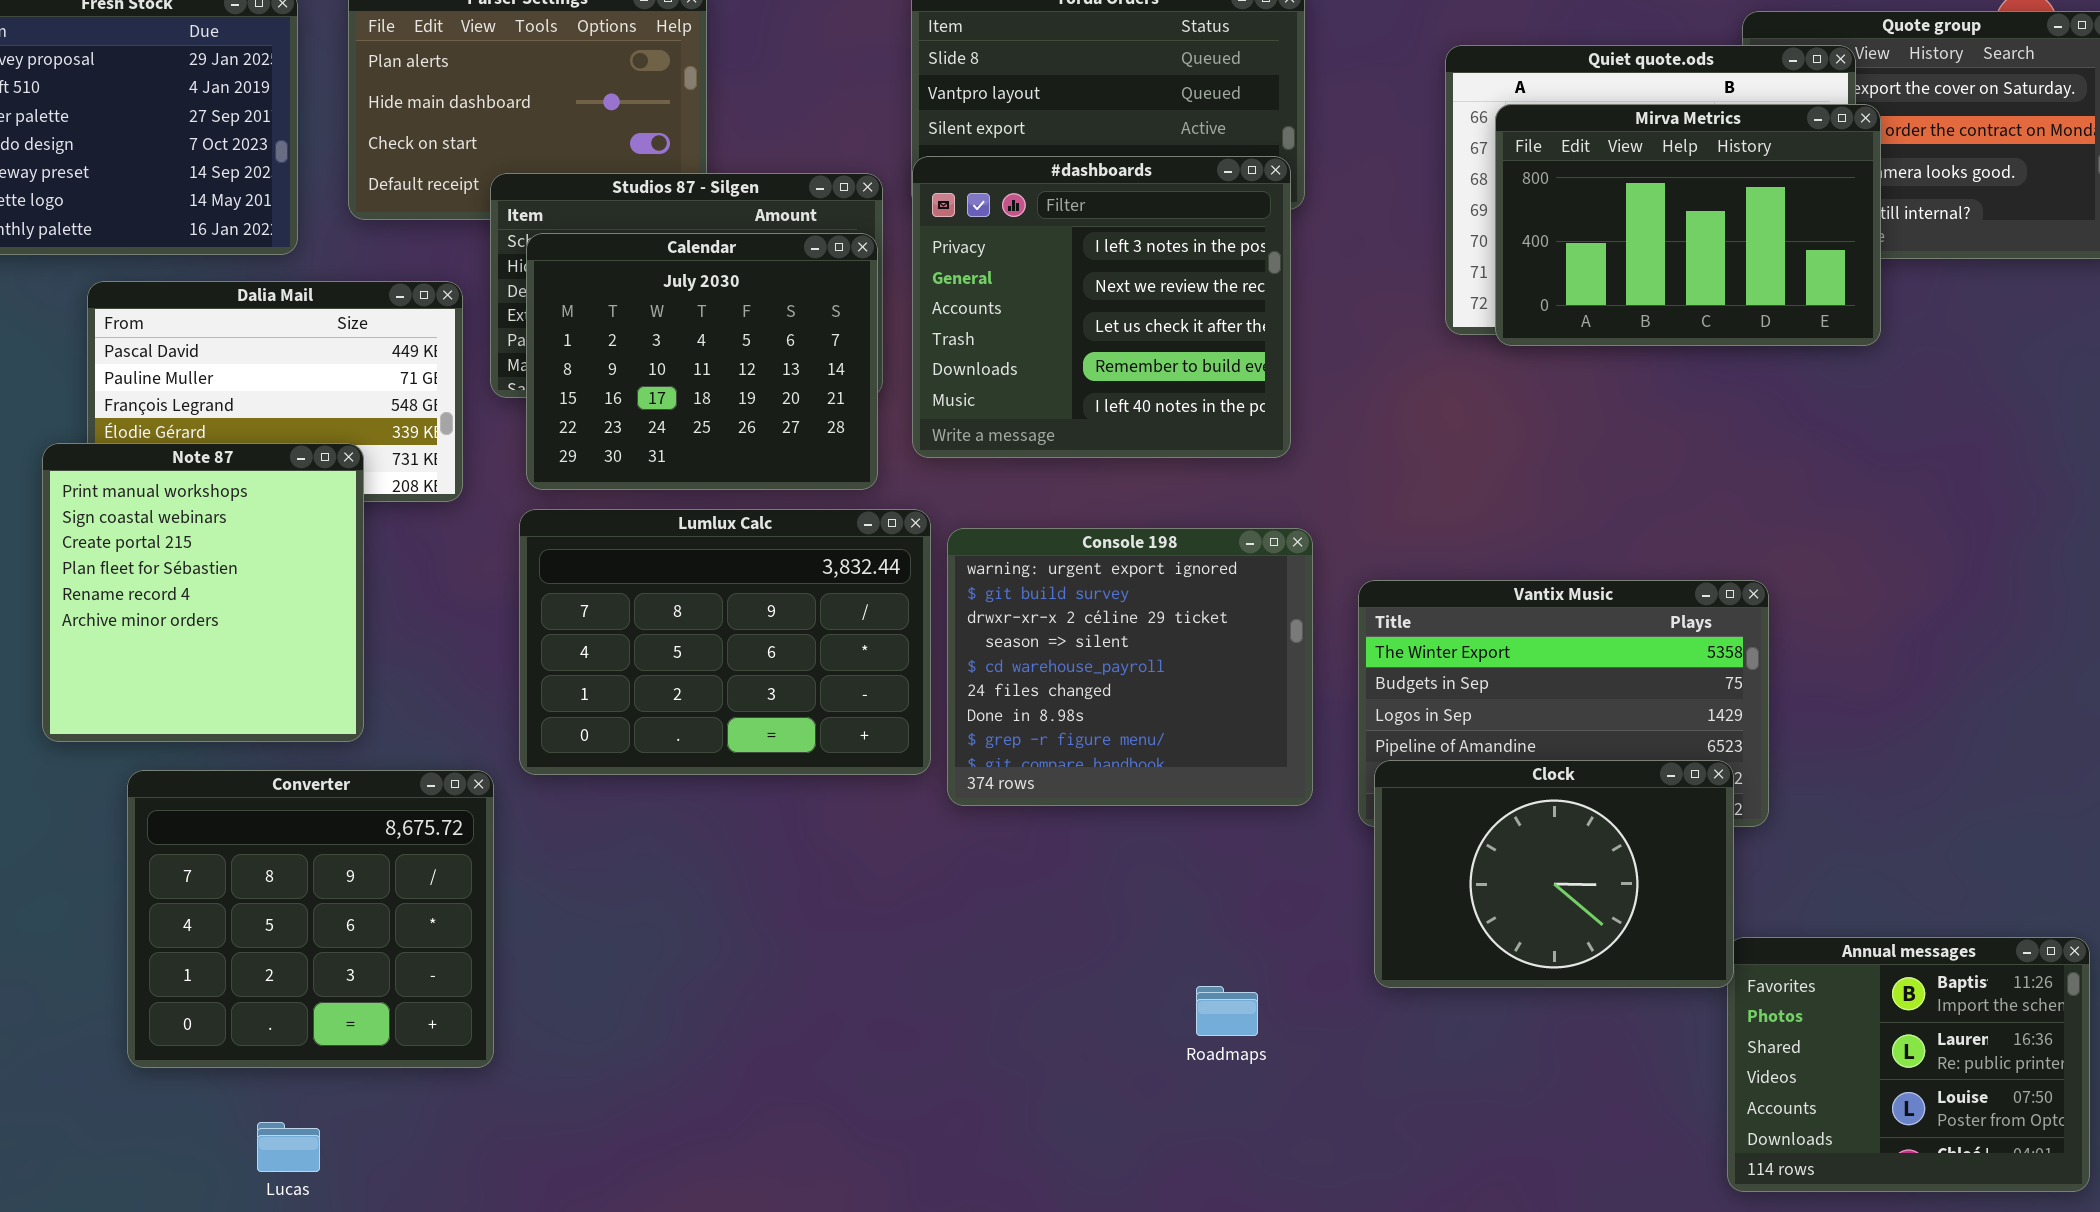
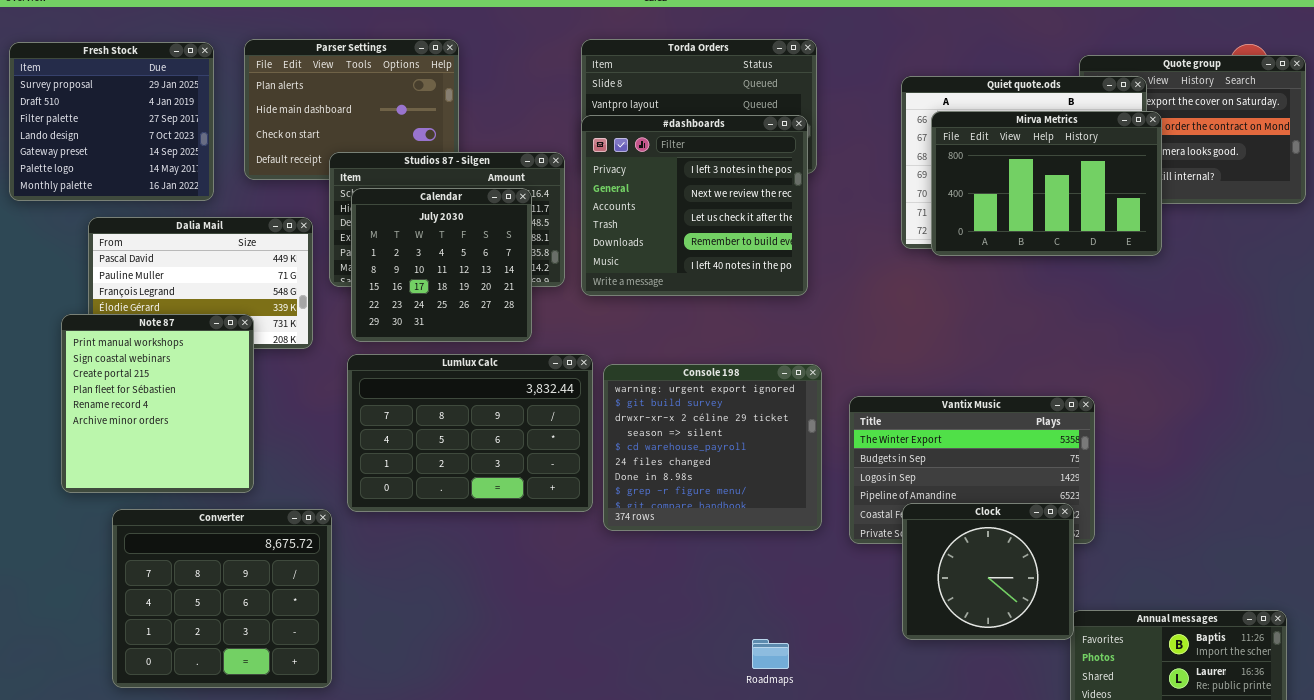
#dashboards: [912,156,1291,458] -> [581,115,808,296], moved
Calendar: [526,233,878,490] -> [351,188,532,342], resized
Clock: [1374,760,1734,988] -> [902,503,1074,640], resized

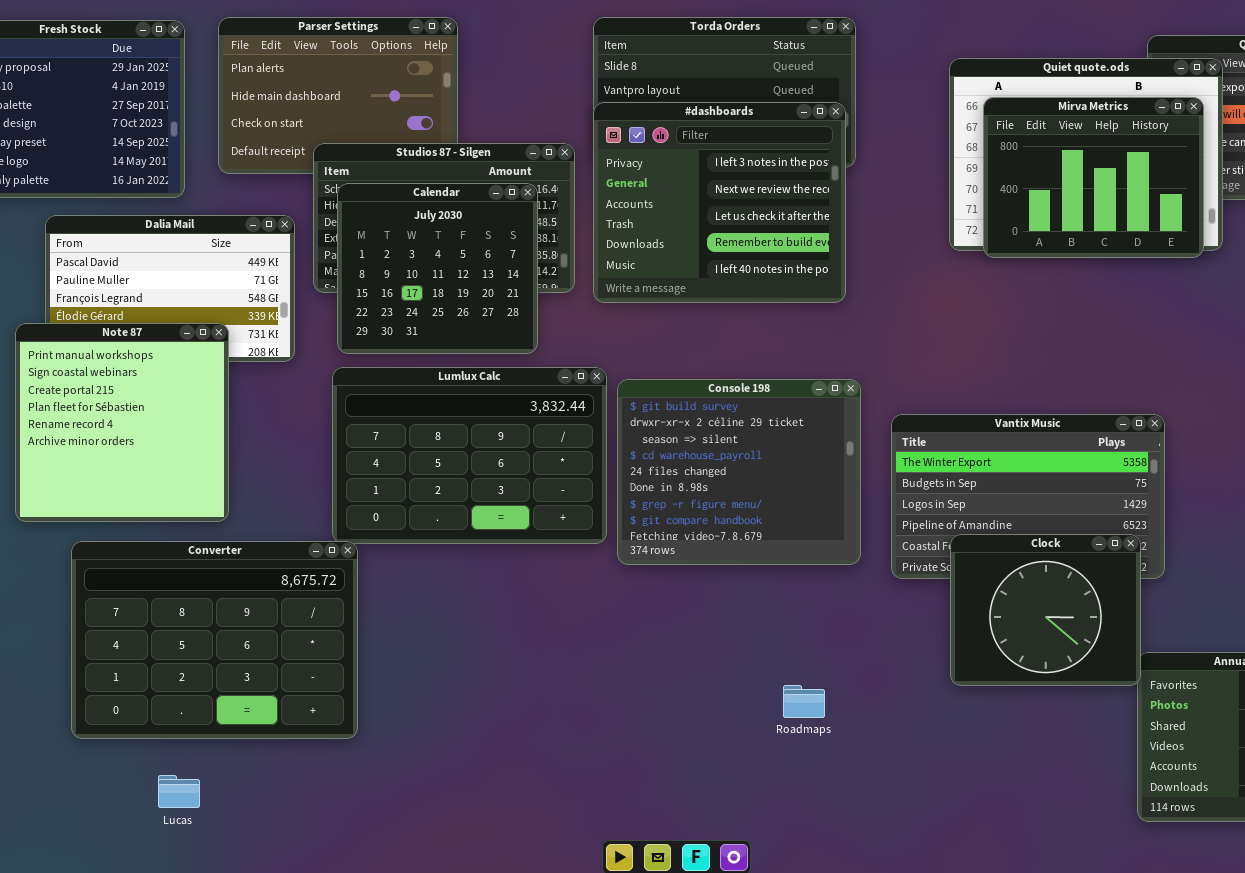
Mirva Metrics: [931,111,1162,256] -> [983,97,1204,258], resized
Console 198: [603,364,822,531] -> [617,379,861,565], scrolled down 1 row
Converter: [112,509,332,688] -> [71,541,358,739], resized

